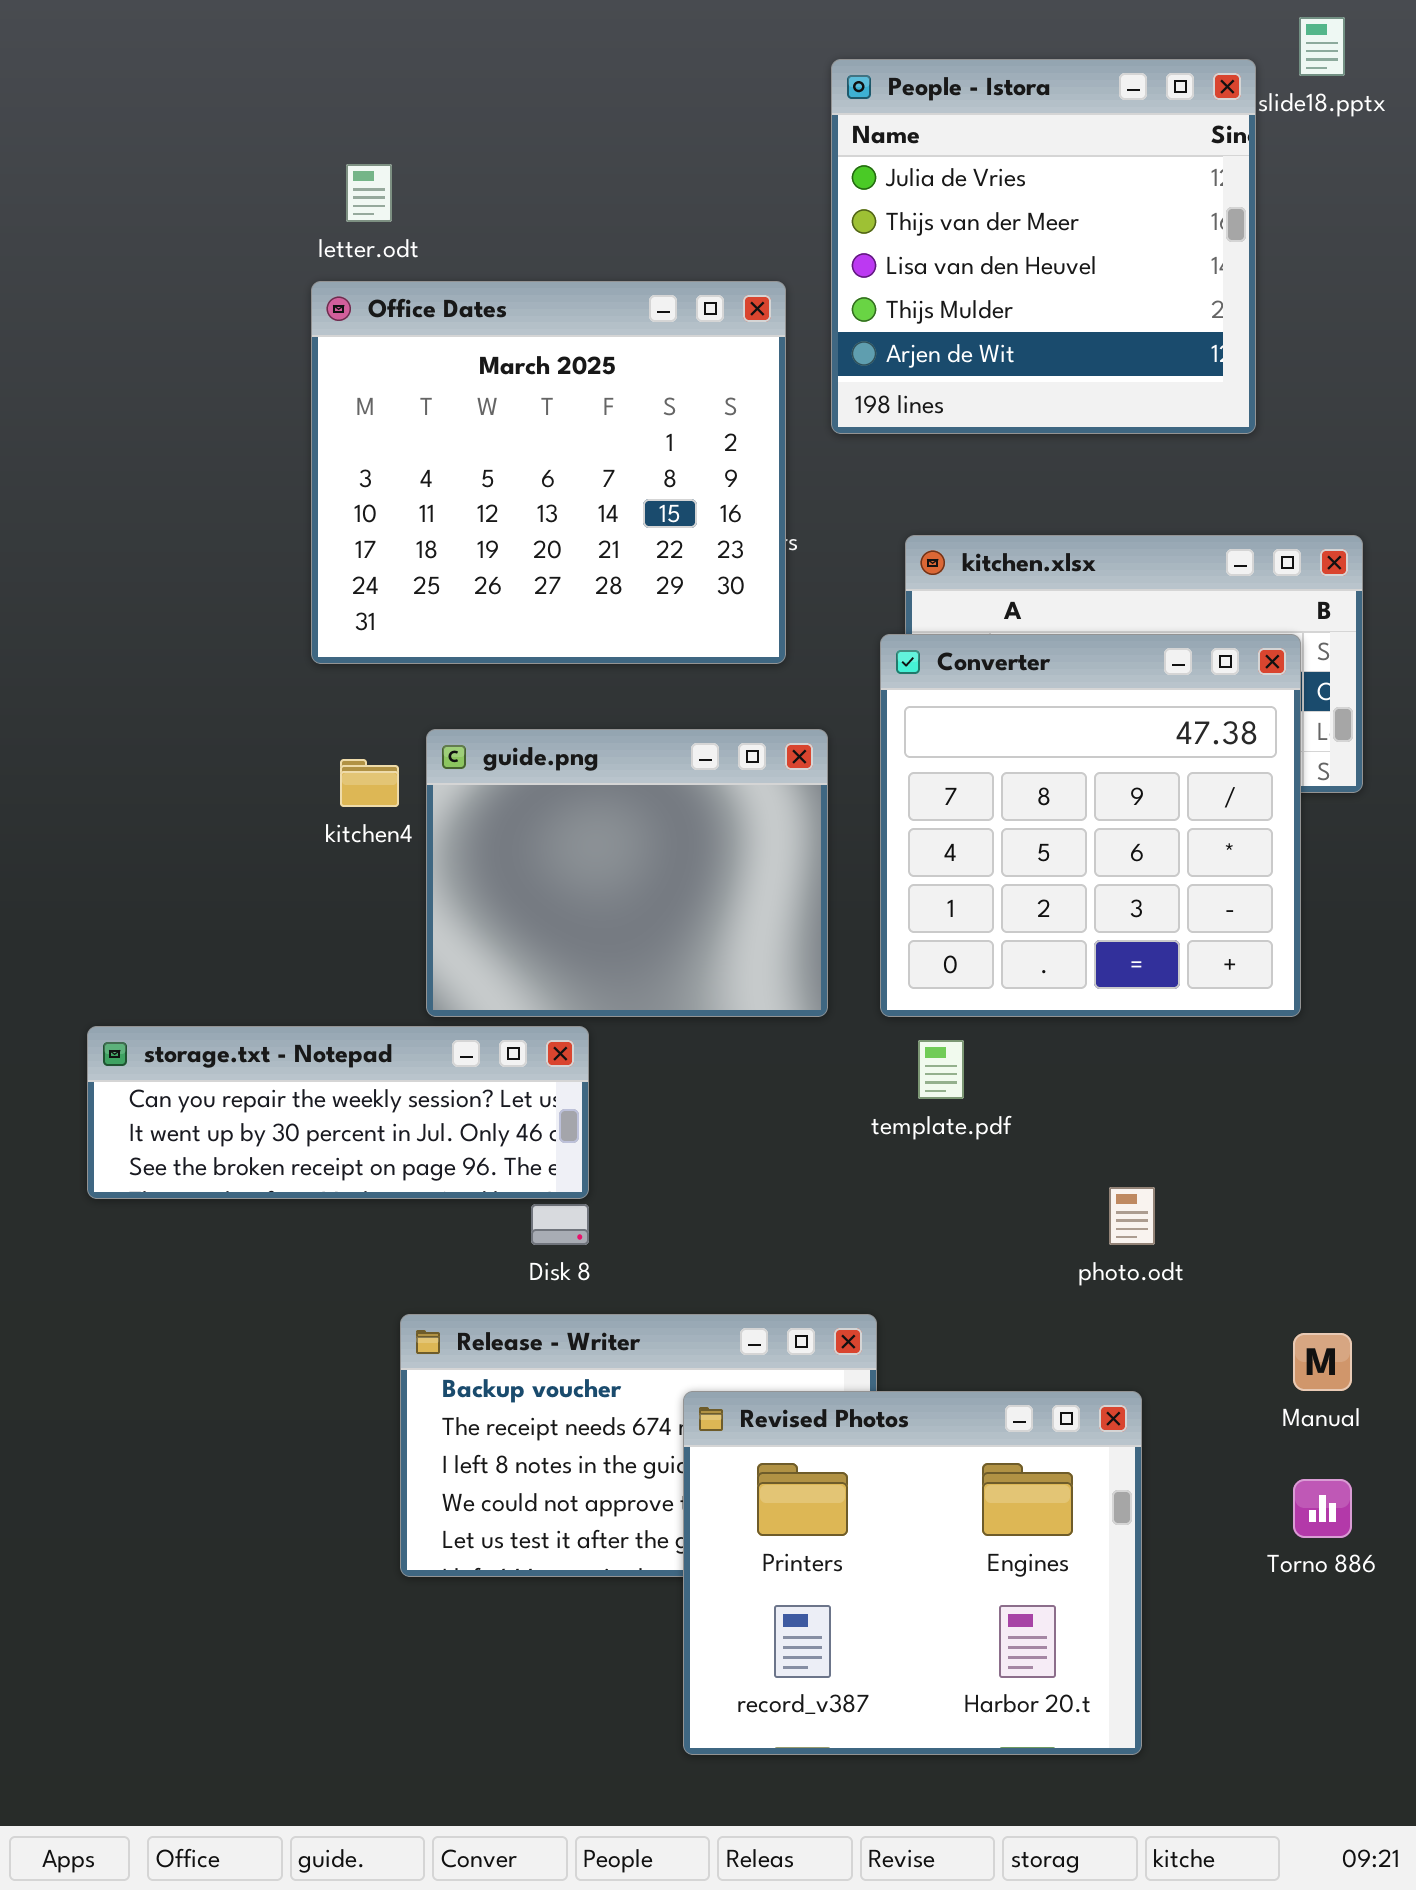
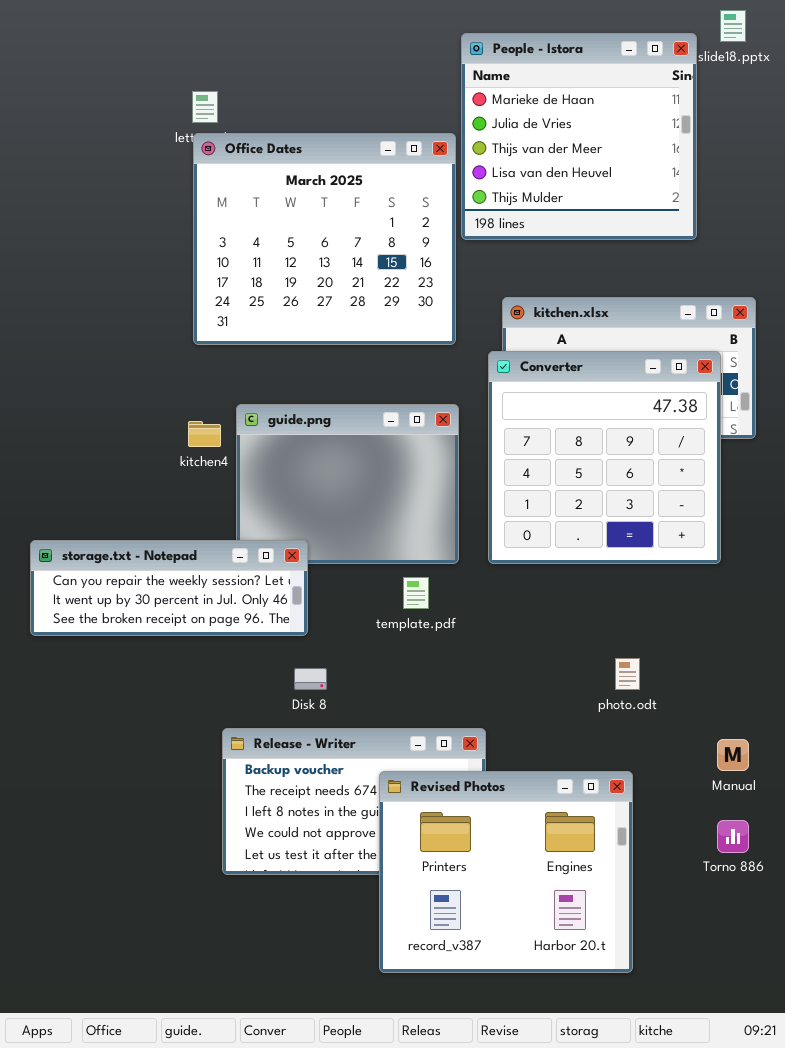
People - Istora: [831,59,1256,434] -> [461,33,697,240], scrolled up 1 row
Office Dates: [311,281,786,664] -> [193,133,456,345], moved
storage.txt - Notepad: [87,1026,589,1199] -> [30,540,308,636], moved
template.pdf: [918,1040,964,1099] -> [403,577,429,609], moved

